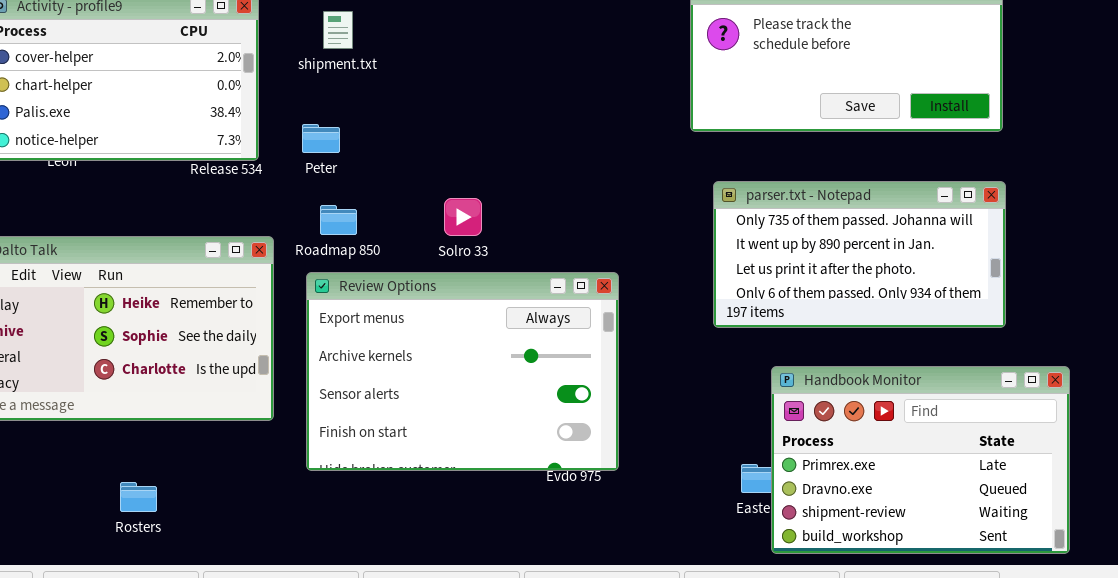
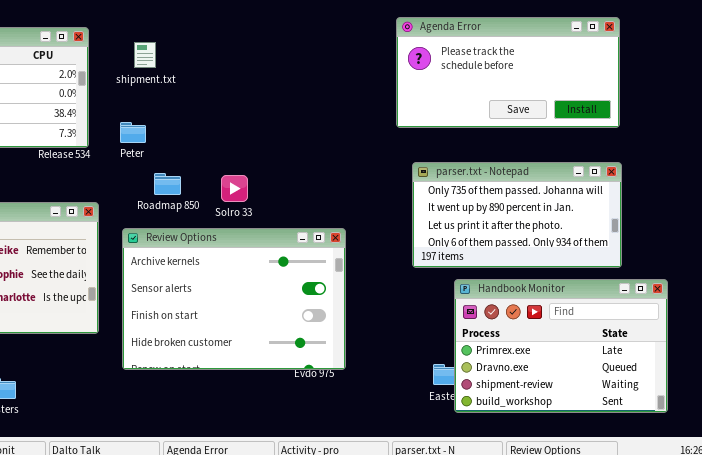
Roadmap 850: [320,205,357,235] -> [154,173,181,195], moved
Review Options: [306,272,619,471] -> [122,228,346,370], scrolled down 1 row
Handbook Monitor: [771,366,1070,554] -> [454,279,668,413], moved

